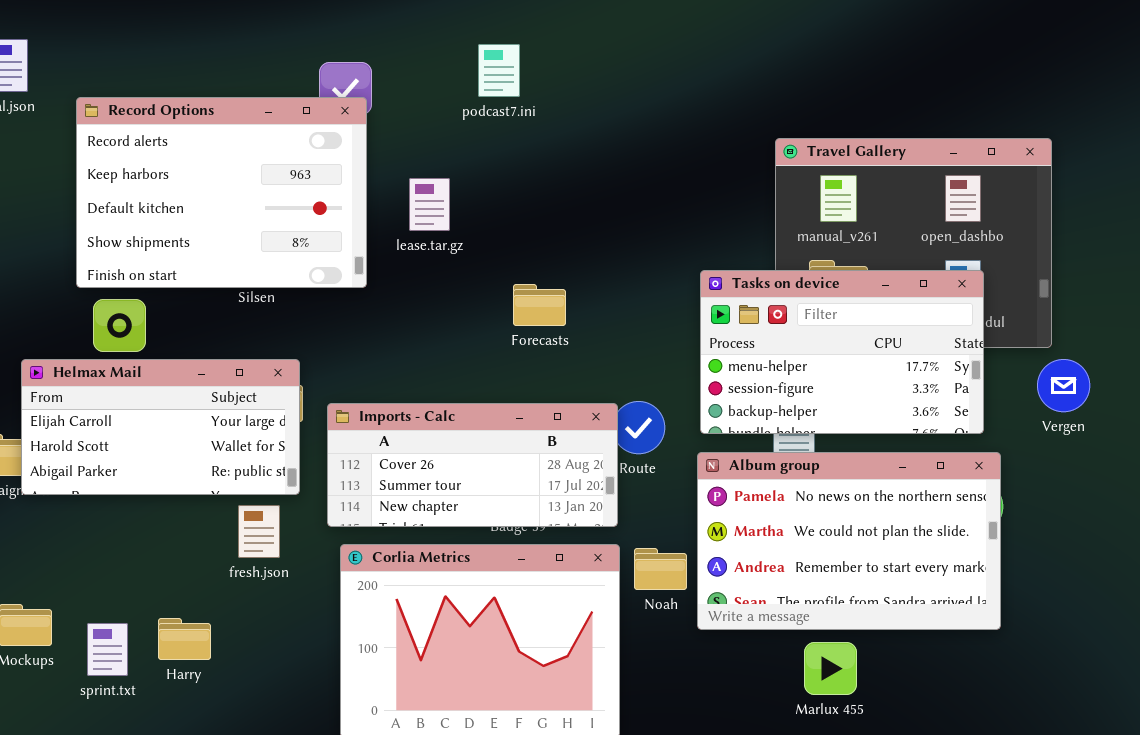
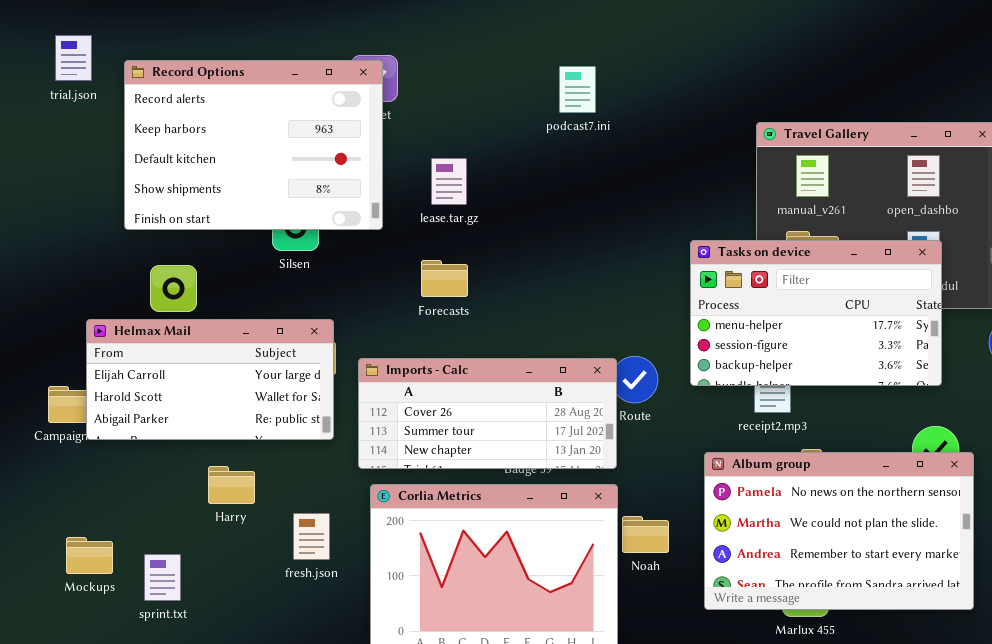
podcast7.ini: [478,44,520,97] -> [559,66,596,113], moved
Record Options: [76,97,367,288] -> [124,60,383,230], moved
Forecasts: [513,284,566,326] -> [421,260,468,297], moved
Album group: [697,452,1001,630] -> [704,452,974,610], moved
fresh.json: [238,505,280,558] -> [293,513,330,560], moved
Noah: [634,548,687,590] -> [622,516,669,553], moved
Harry: [158,618,211,660] -> [208,466,255,504], moved

